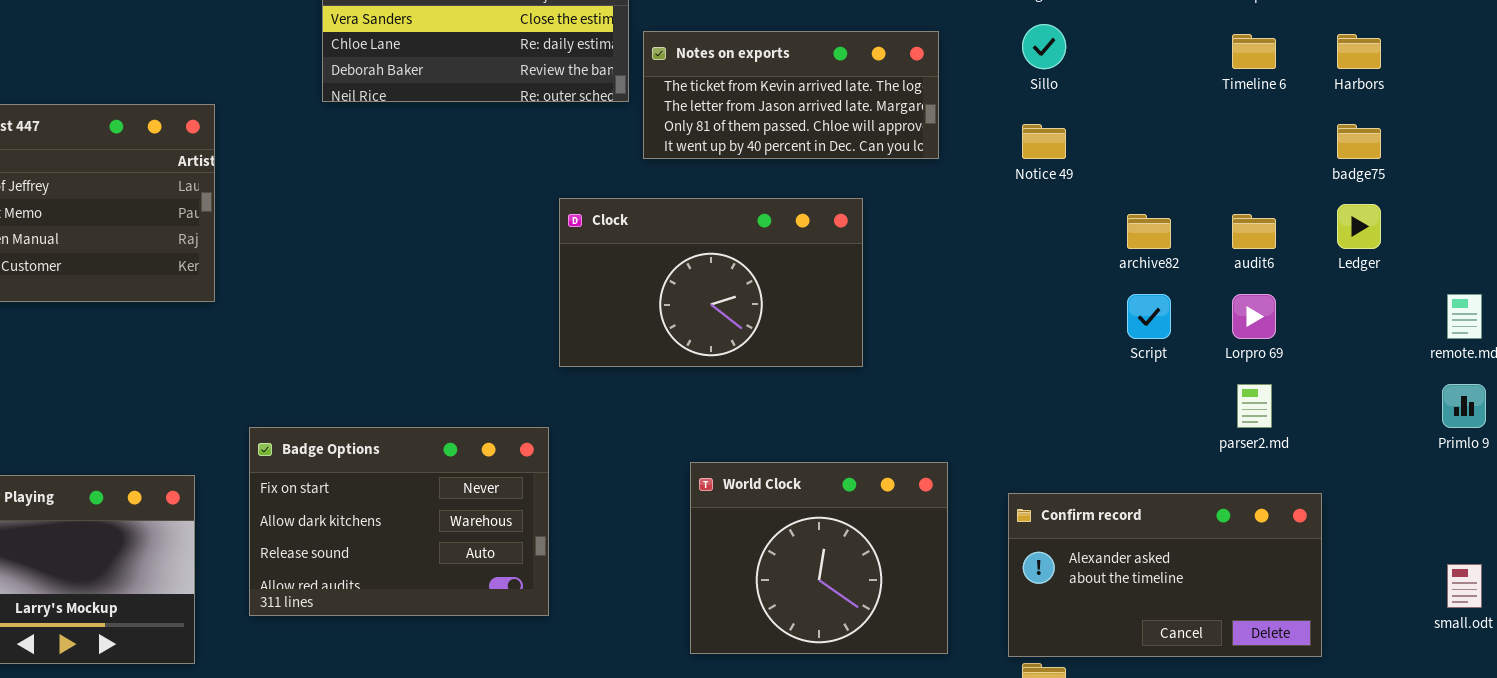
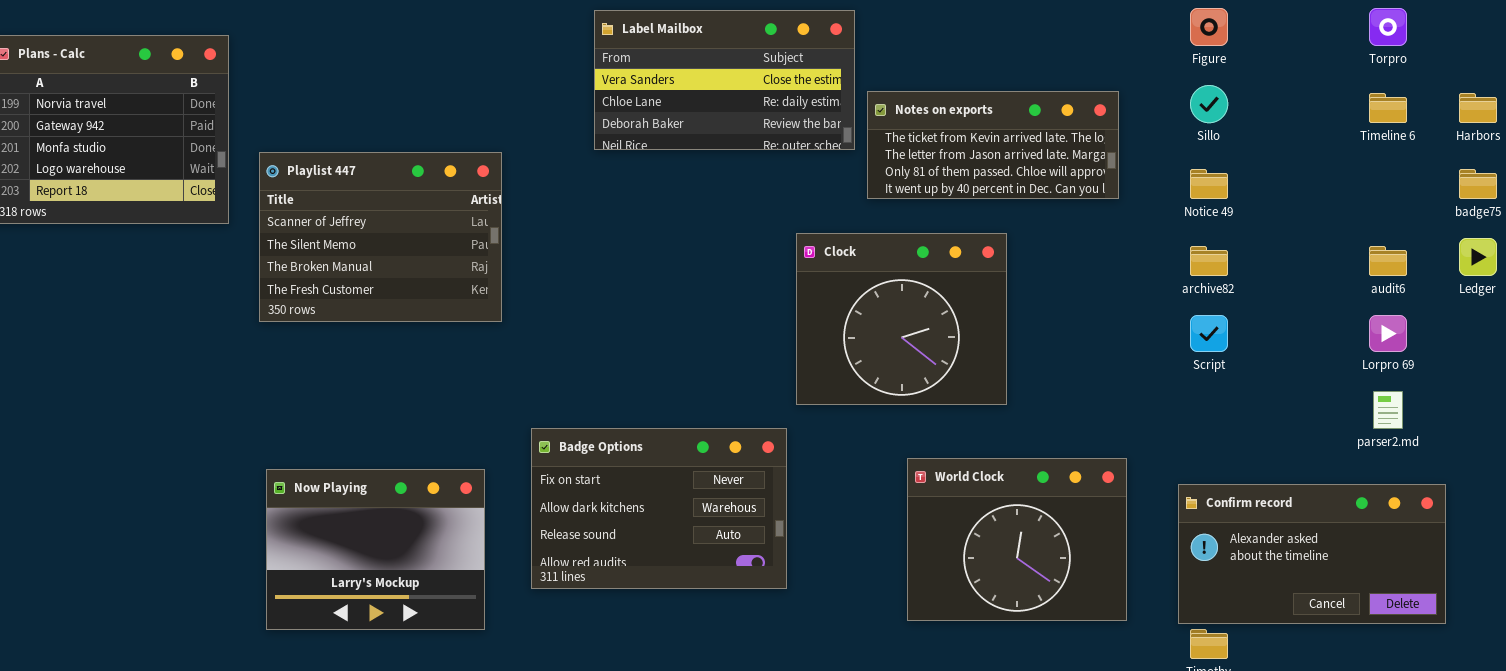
Clock: [559,198,863,367] -> [796,233,1007,405], resized
archive82: [1127,214,1171,249] -> [1190,246,1228,276], moved
Script: [1127,294,1171,339] -> [1190,315,1228,352], moved

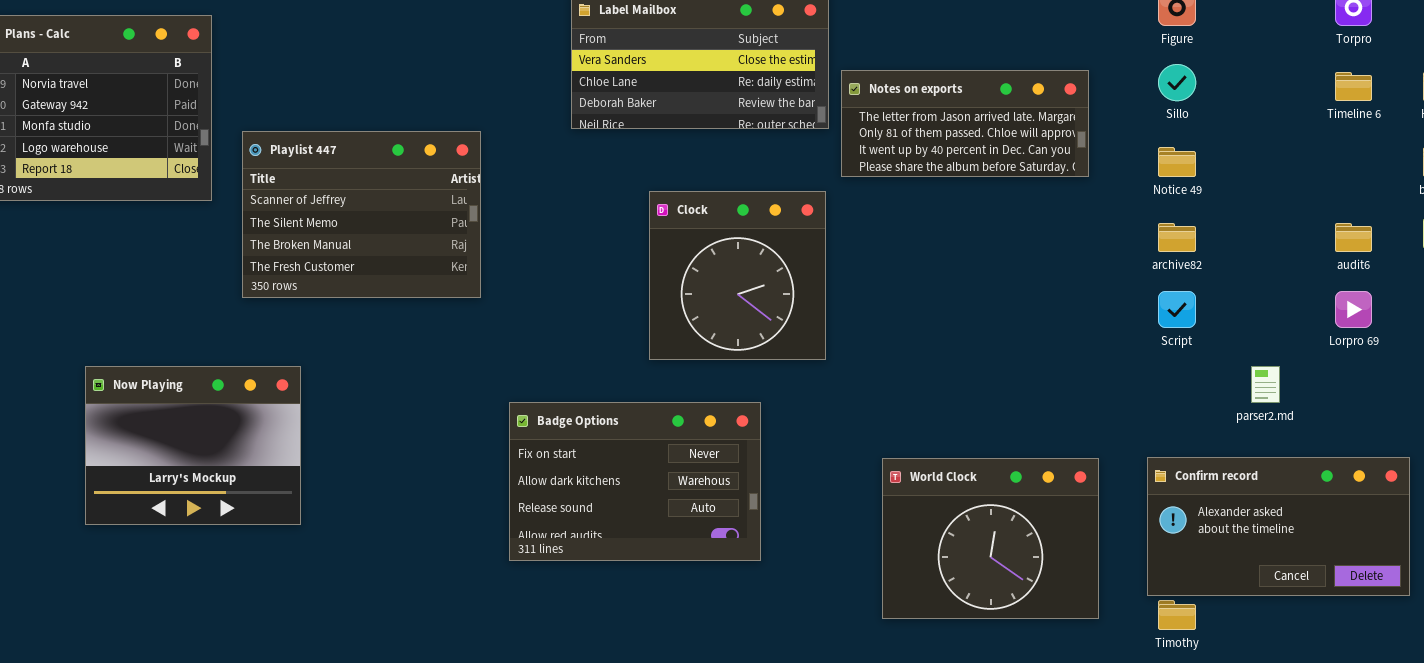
Notes on exports: [867,91,1119,199] -> [841,70,1089,177], scrolled down 1 row
Clock: [796,233,1007,405] -> [649,191,826,360], moved, resized
parser2.md: [1373,391,1403,429] -> [1251,366,1280,403], moved
World Clock: [907,458,1127,621] -> [882,458,1099,619], moved
Now Playing: [266,469,485,630] -> [85,366,301,525], moved

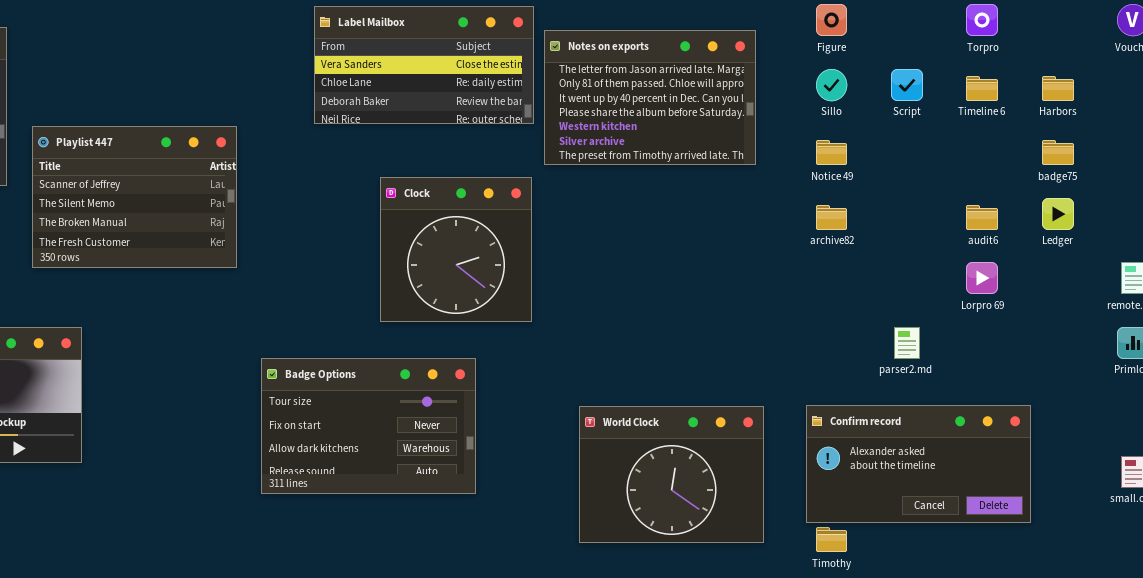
Notes on exports: [841,70,1089,177] -> [544,30,756,165], resized
Script: [1158,291,1196,328] -> [891,69,923,101], moved
Badge Options: [509,402,761,561] -> [261,358,476,494], scrolled up 1 row

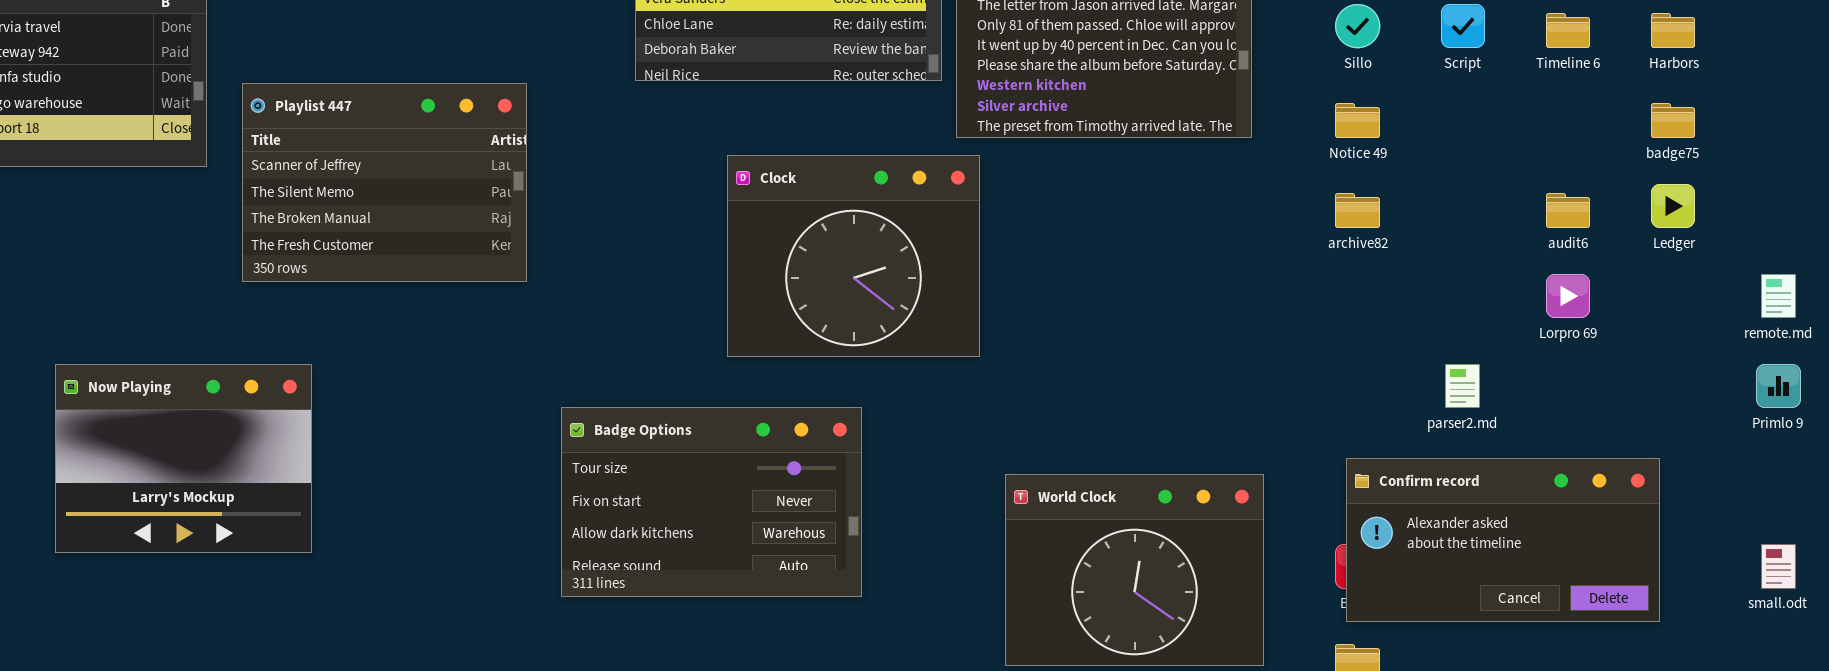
Clock: [380,177,532,322] -> [727,155,980,357], resized
Confirm record: [806,405,1031,523] -> [1346,458,1660,622], moved

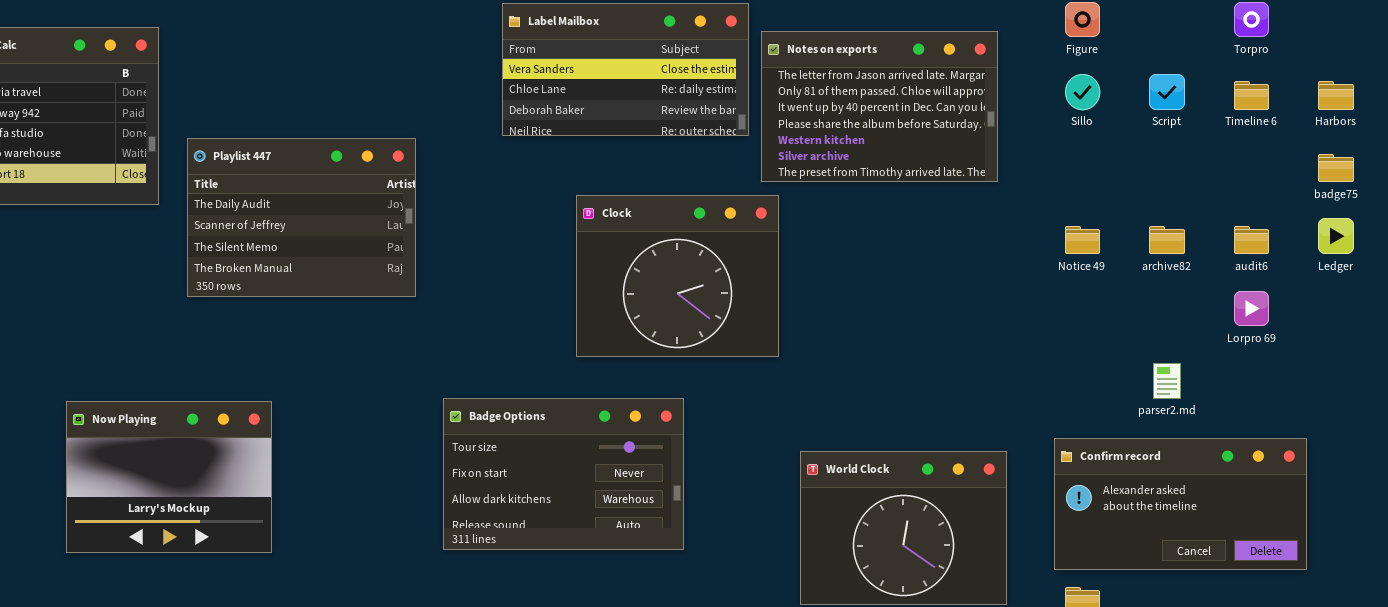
Playlist 447: [242,83,527,282] -> [187,138,416,297], scrolled up 1 row
Notice 49: [1335,103,1380,138] -> [1065,226,1100,254], moved
archive82: [1335,193,1380,228] -> [1149,226,1185,254], moved
Now Playing: [55,364,312,553] -> [66,401,272,553], moved
Confirm record: [1346,458,1660,622] -> [1054,438,1307,570], moved

